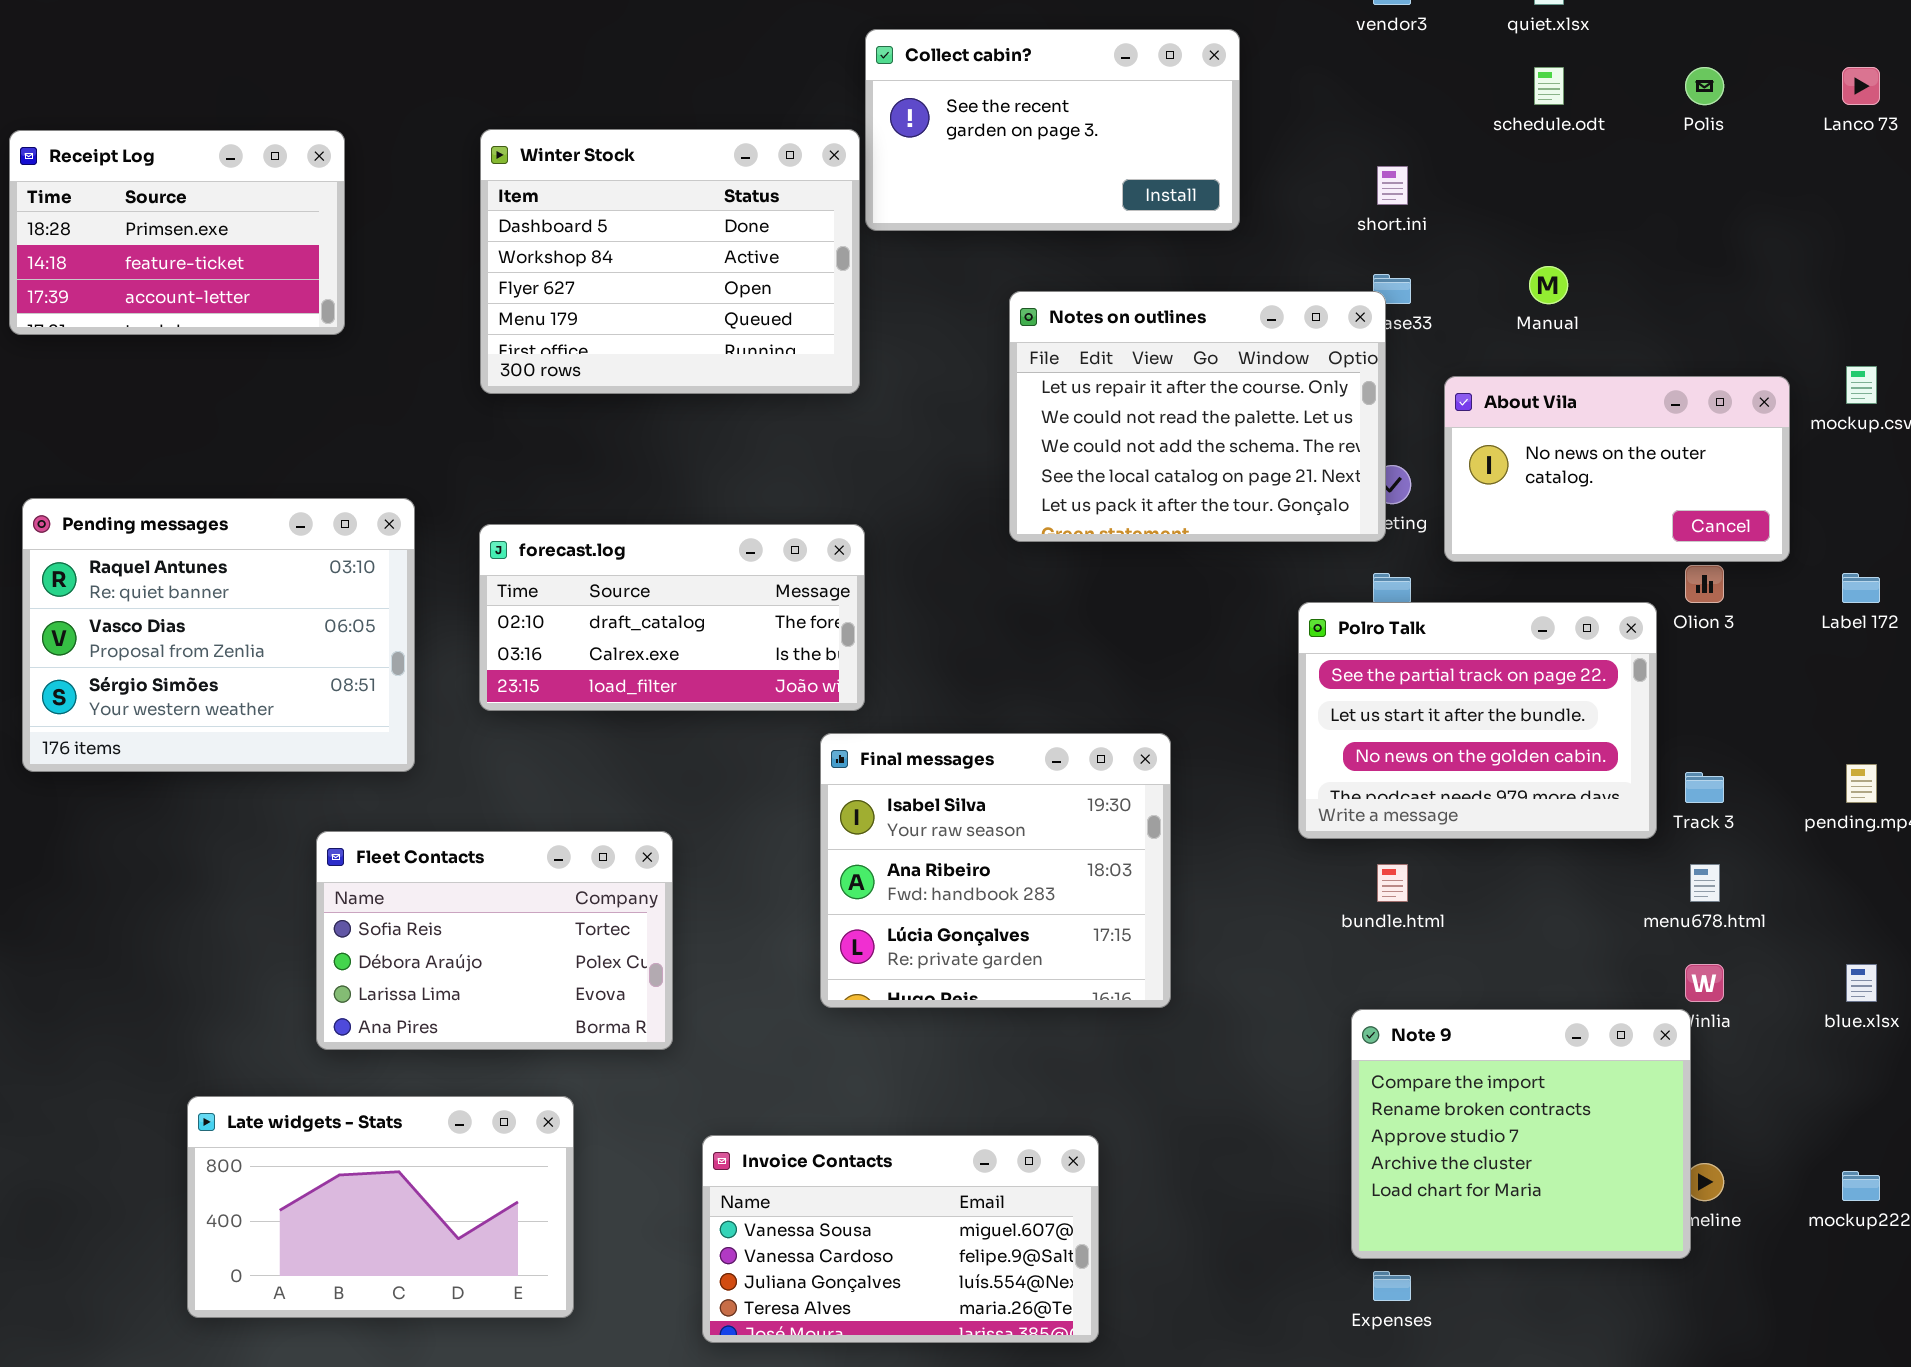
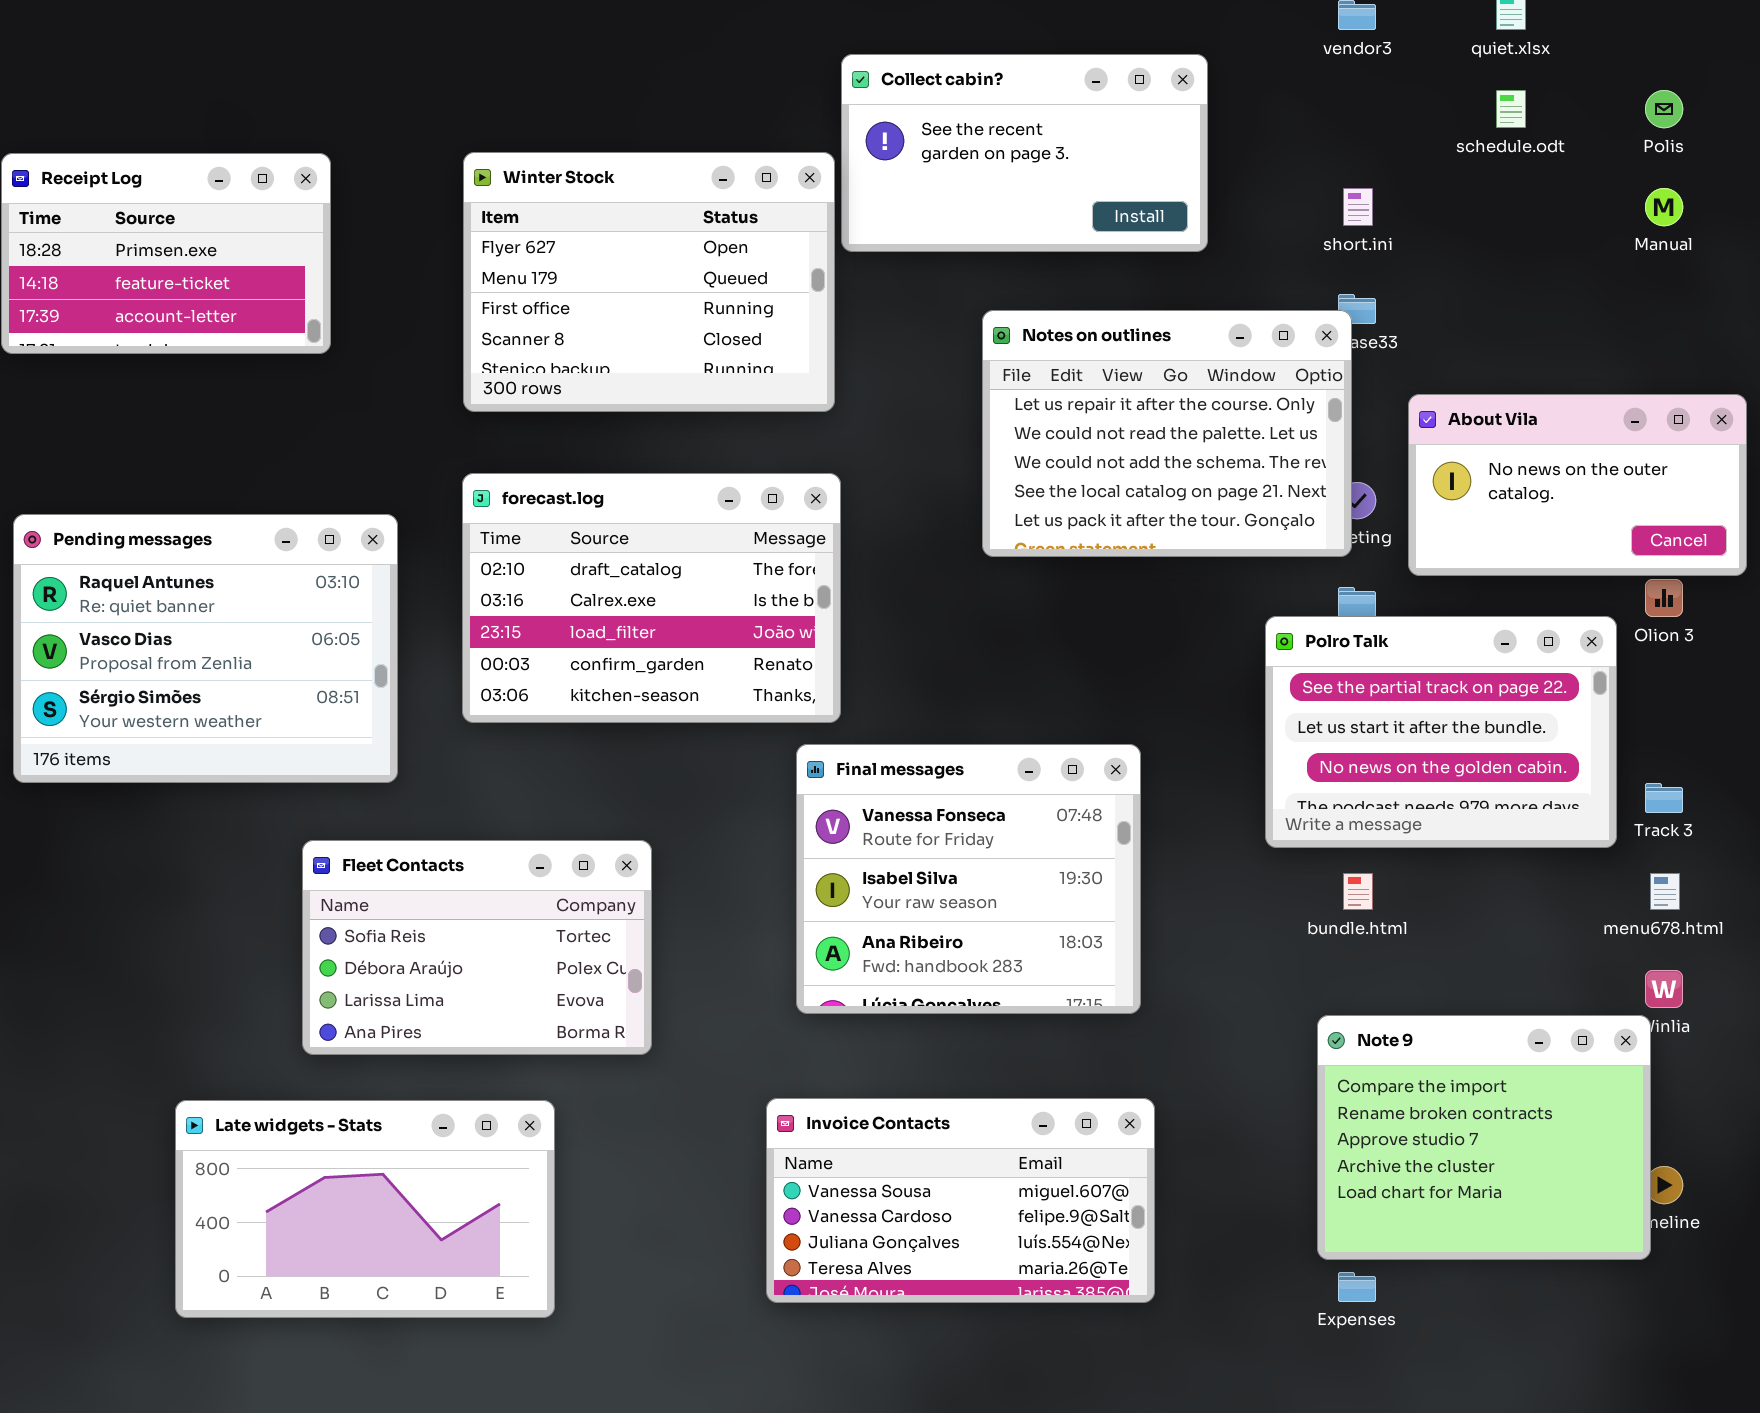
Winter Stock: [480,129,860,394] -> [463,152,835,412], scrolled down 2 rows
Manual: [1529,266,1568,304] -> [1645,188,1683,226], moved
forecast.log: [479,524,865,711] -> [462,473,841,723], resized
Final messages: [820,733,1171,1008] -> [796,744,1141,1014], scrolled up 1 row
Invoice Contacts: [702,1135,1099,1343] -> [766,1098,1155,1303], moved

